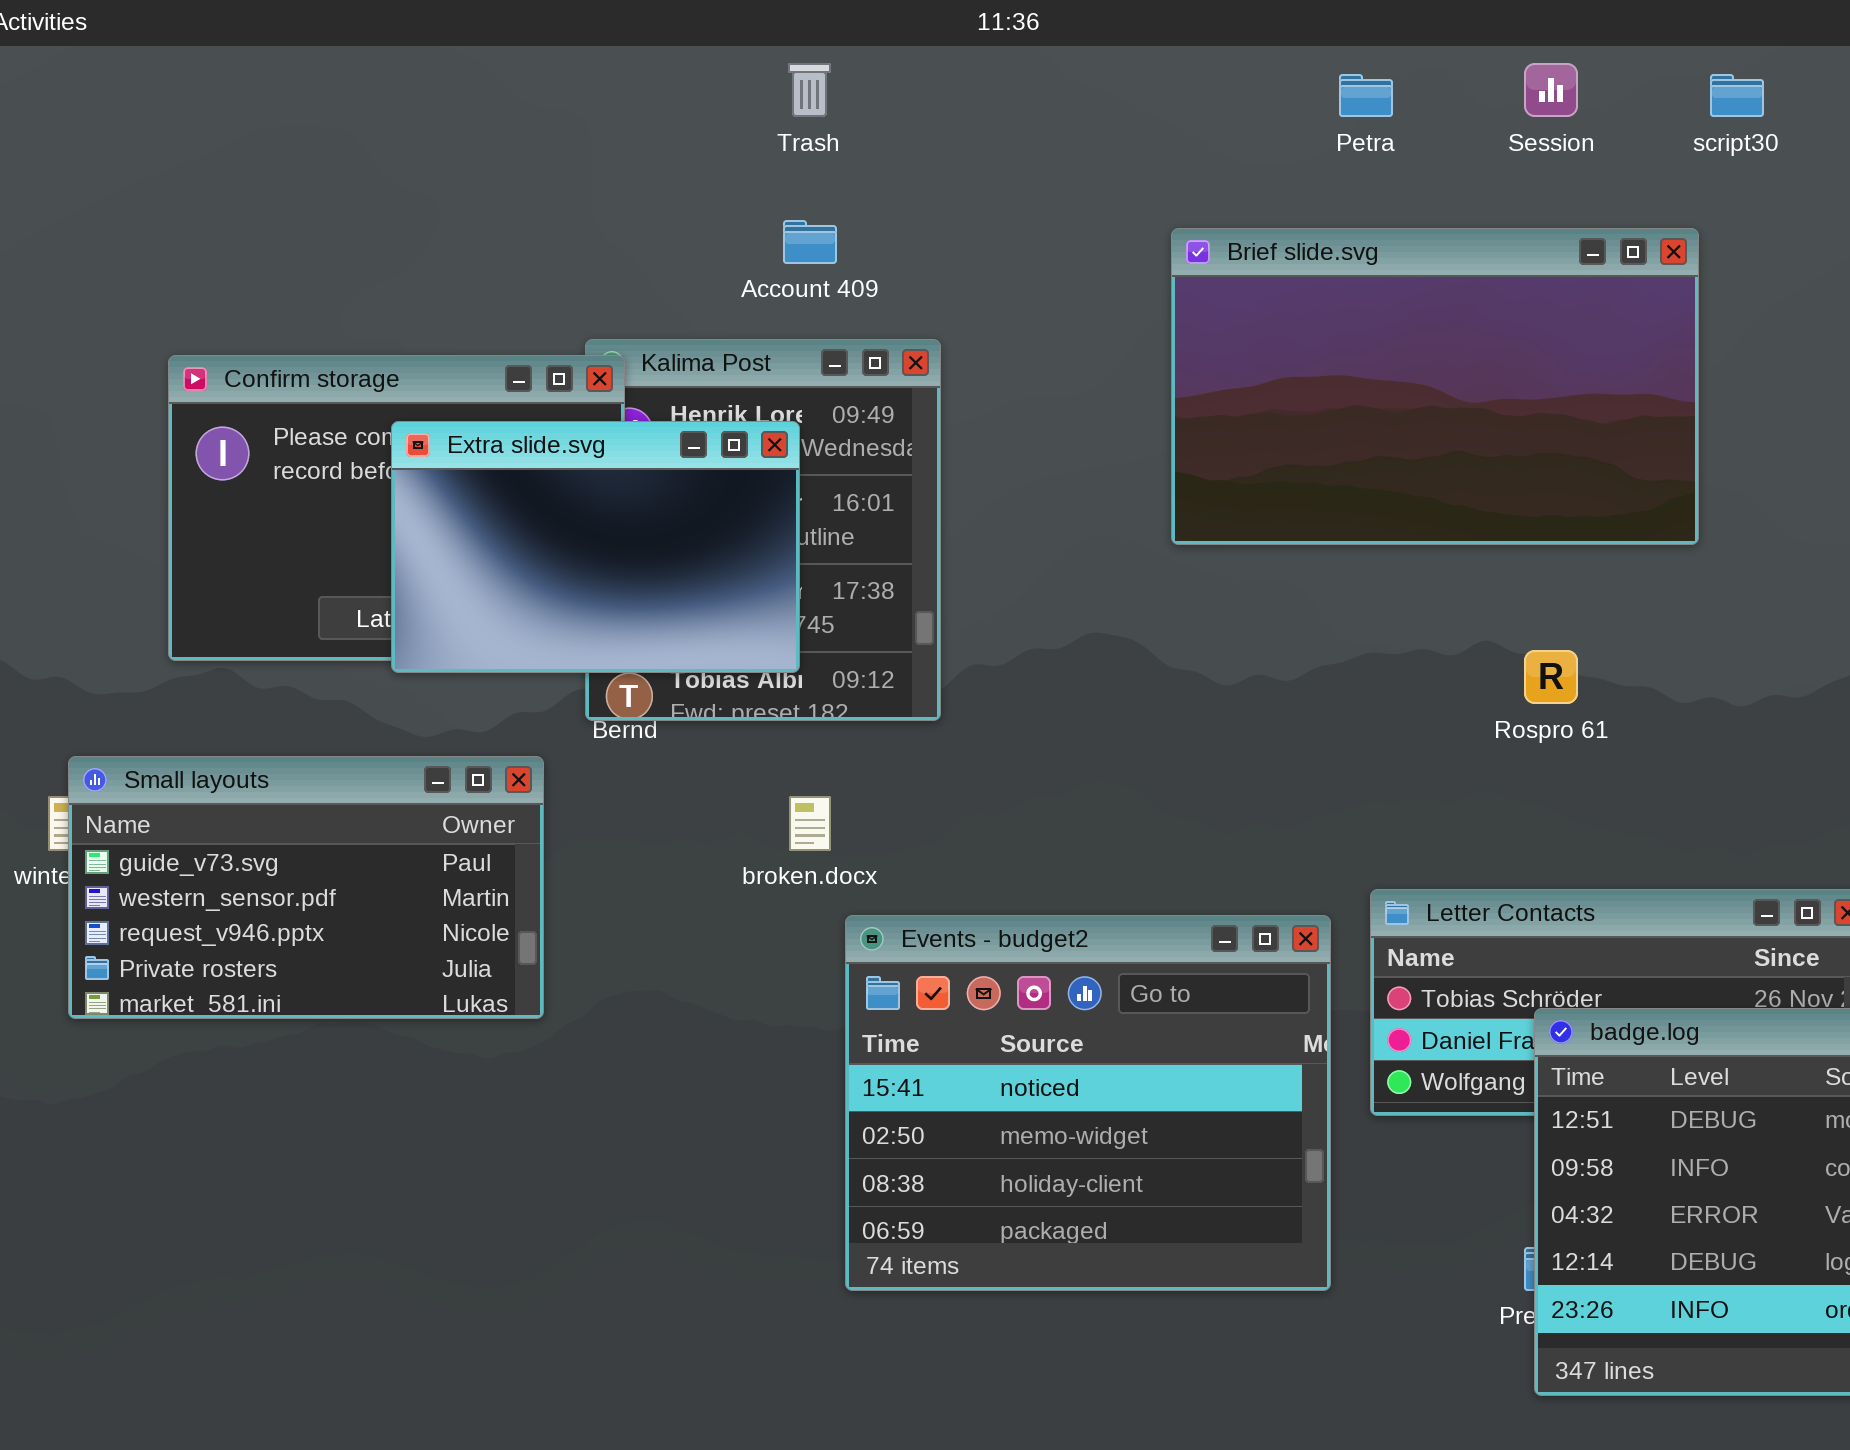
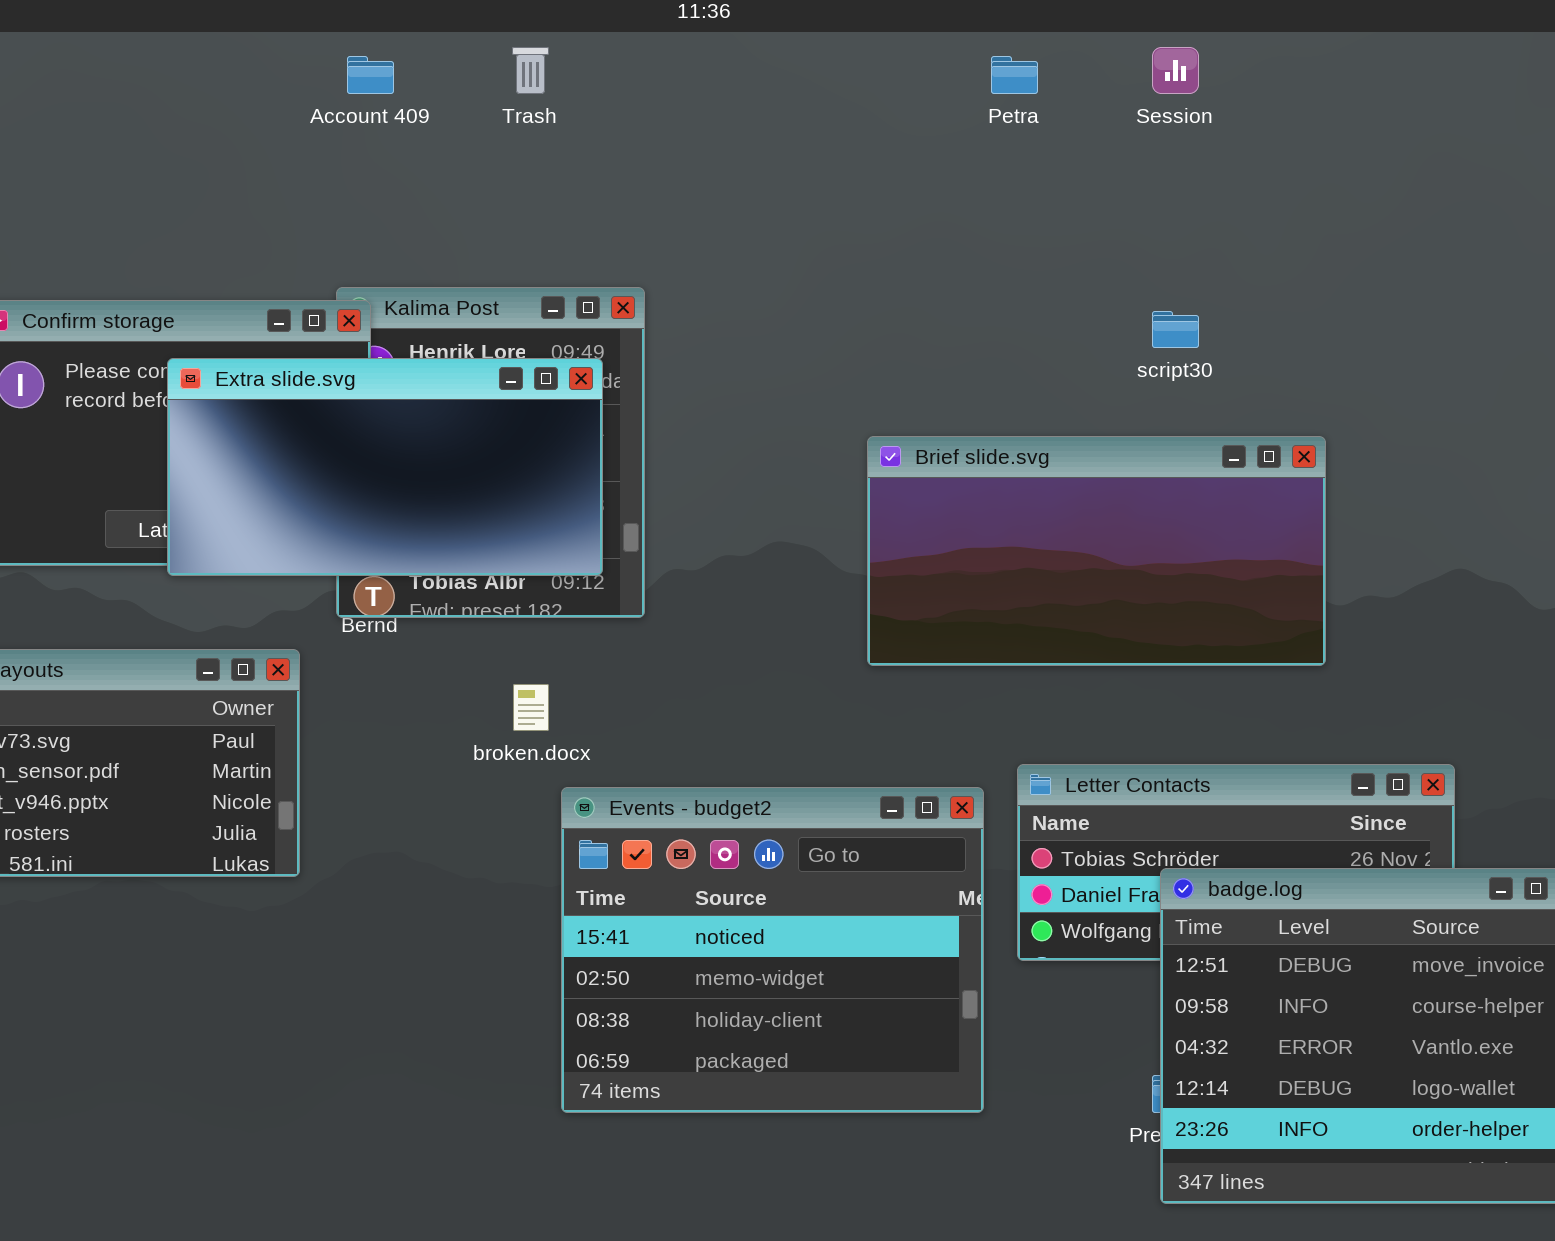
script30: [1710,74,1764,117] -> [1152,311,1199,348], moved
Account 409: [783,220,837,264] -> [347,56,394,94], moved
Brief slide.svg: [1171,228,1699,545] -> [867,436,1326,666], moved, resized
Extra slide.svg: [391,421,800,673] -> [167,358,603,576], resized

